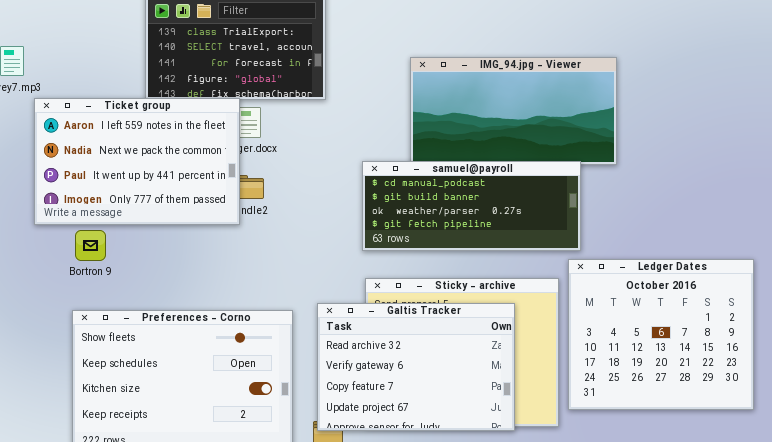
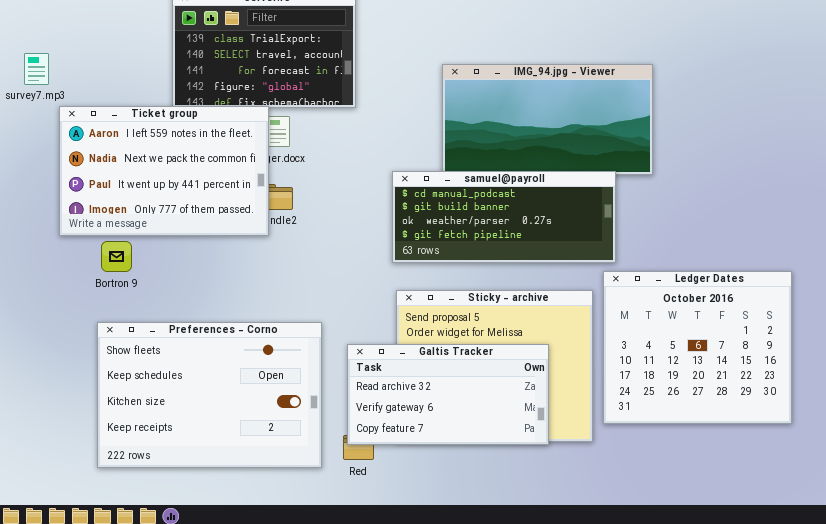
Galtis Tracker: [317,303,515,431] -> [347,344,549,445], resized

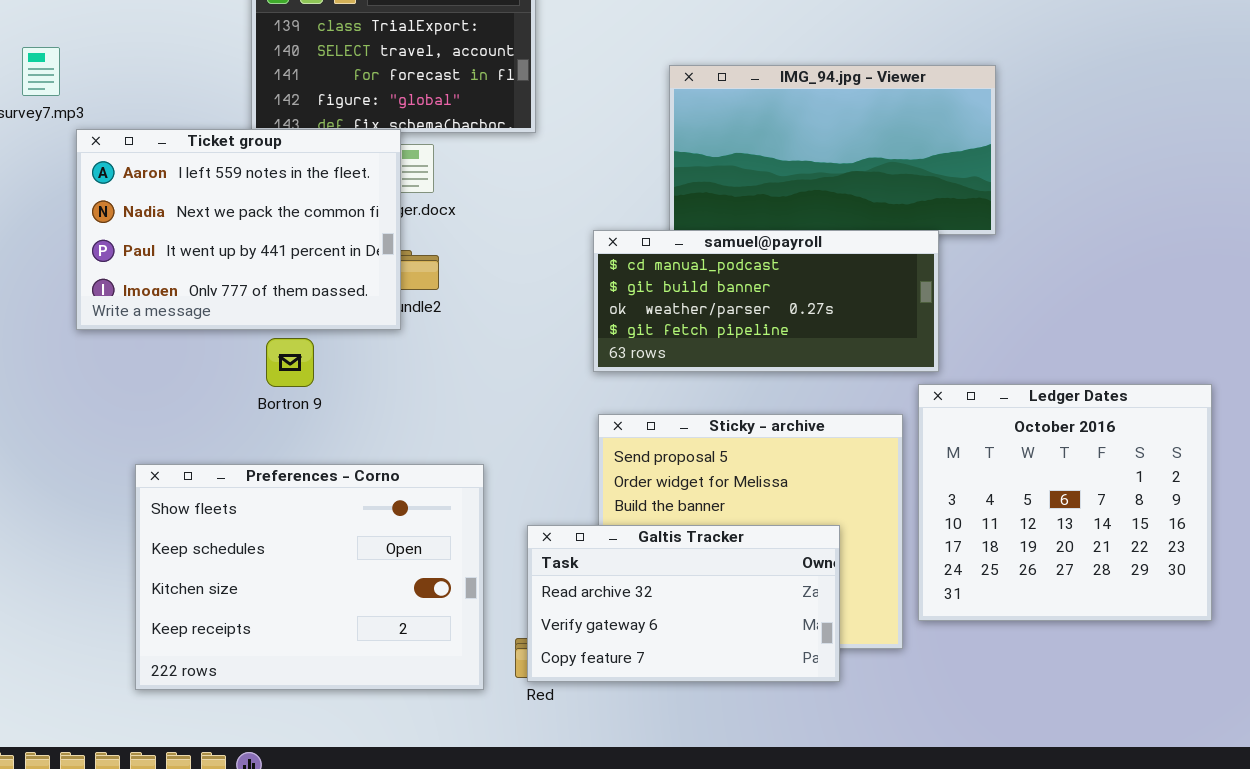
Bortron 9: [101,241,132,272] -> [266,338,314,387], moved
Galtis Tracker: [347,344,549,445] -> [527,525,840,682], moved

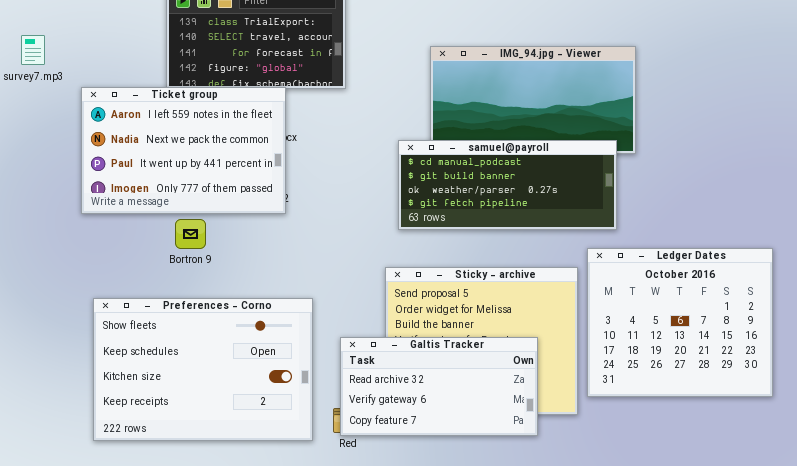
Ticket group: [76,129,401,330] -> [81,87,286,214], moved
samuel@payroll: [593,230,939,372] -> [398,140,617,230], moved

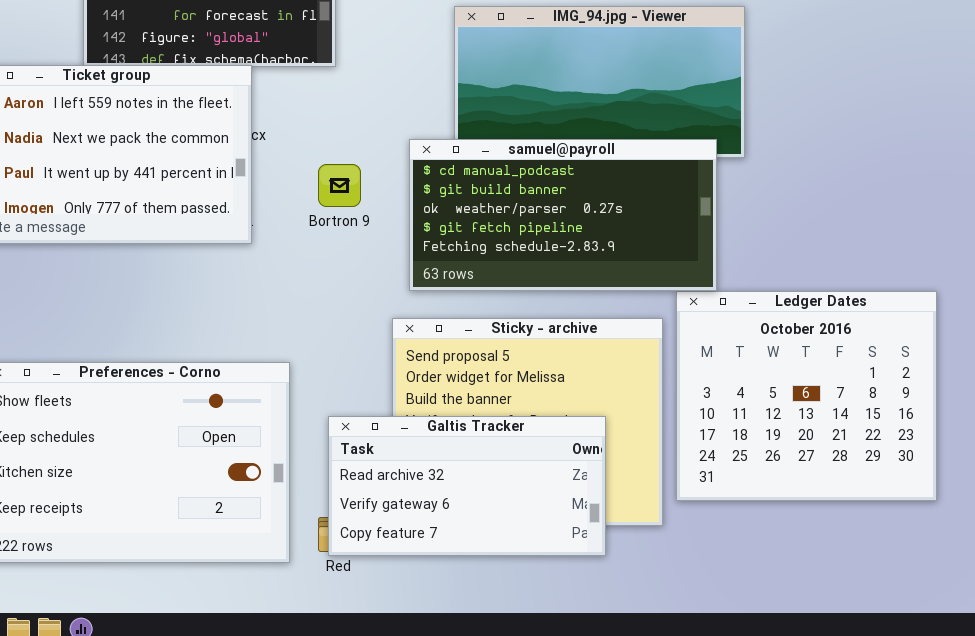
samuel@payroll: [398,140,617,230] -> [409,139,717,291], resized
Bortron 9: [175,219,206,249] -> [318,164,361,207], moved

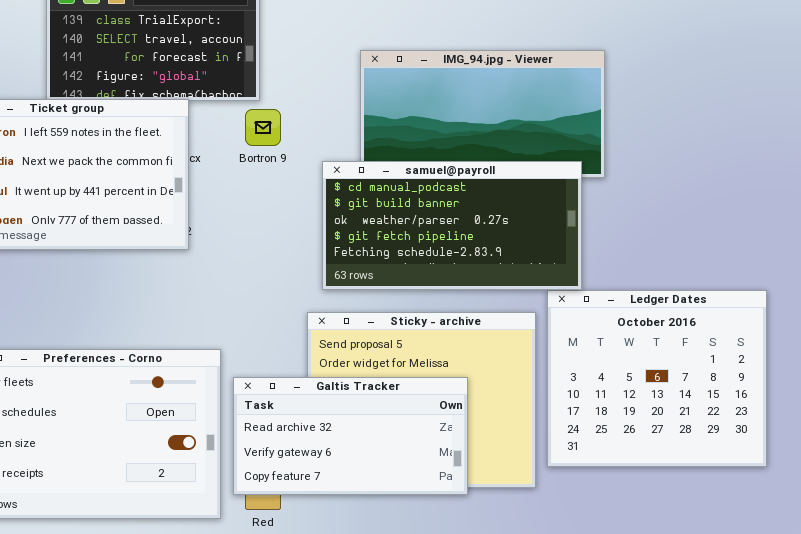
Bortron 9: [318,164,361,207] -> [245,109,281,146], moved
Galtis Tracker: [328,416,606,556] -> [233,377,468,495], moved

